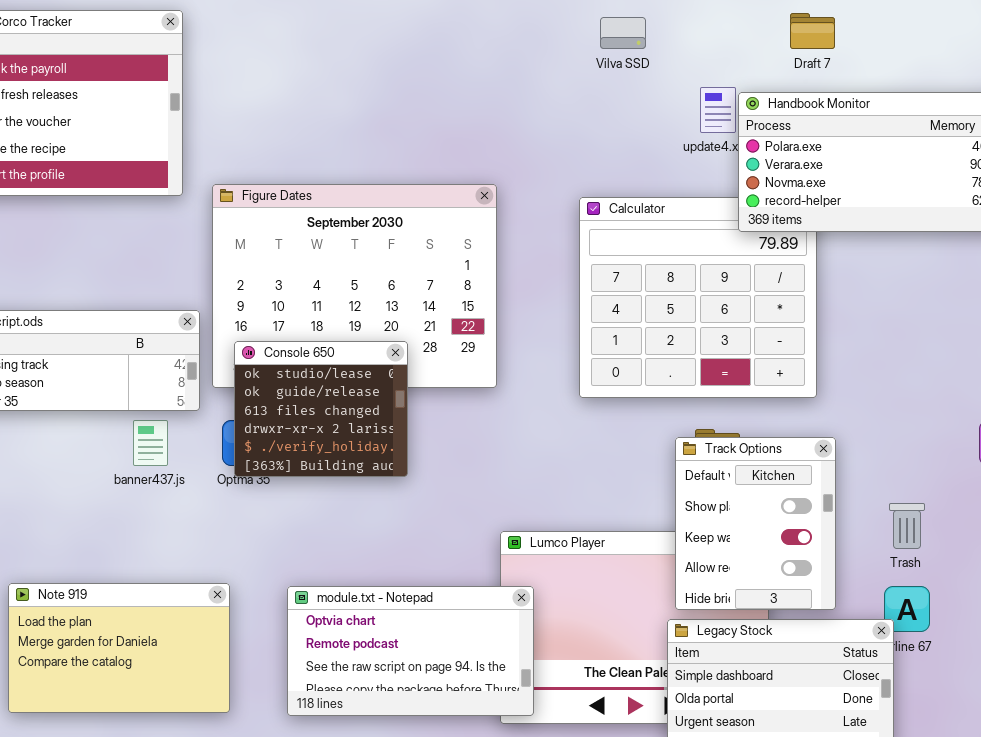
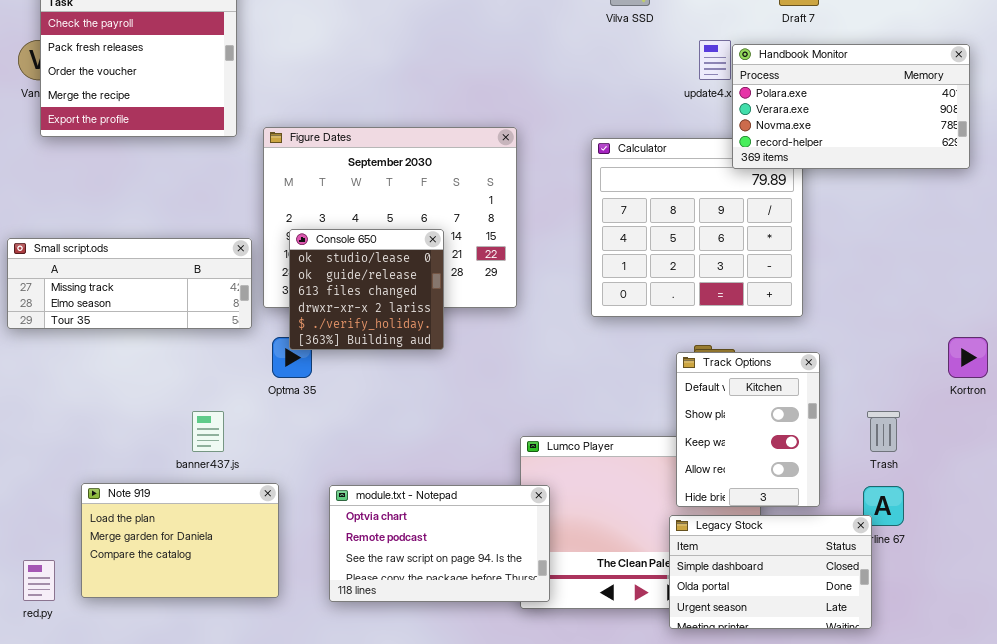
Console 650: [234,341,408,477] -> [289,229,444,350], moved
banner437.js: [133,420,168,466] -> [192,411,224,452], moved

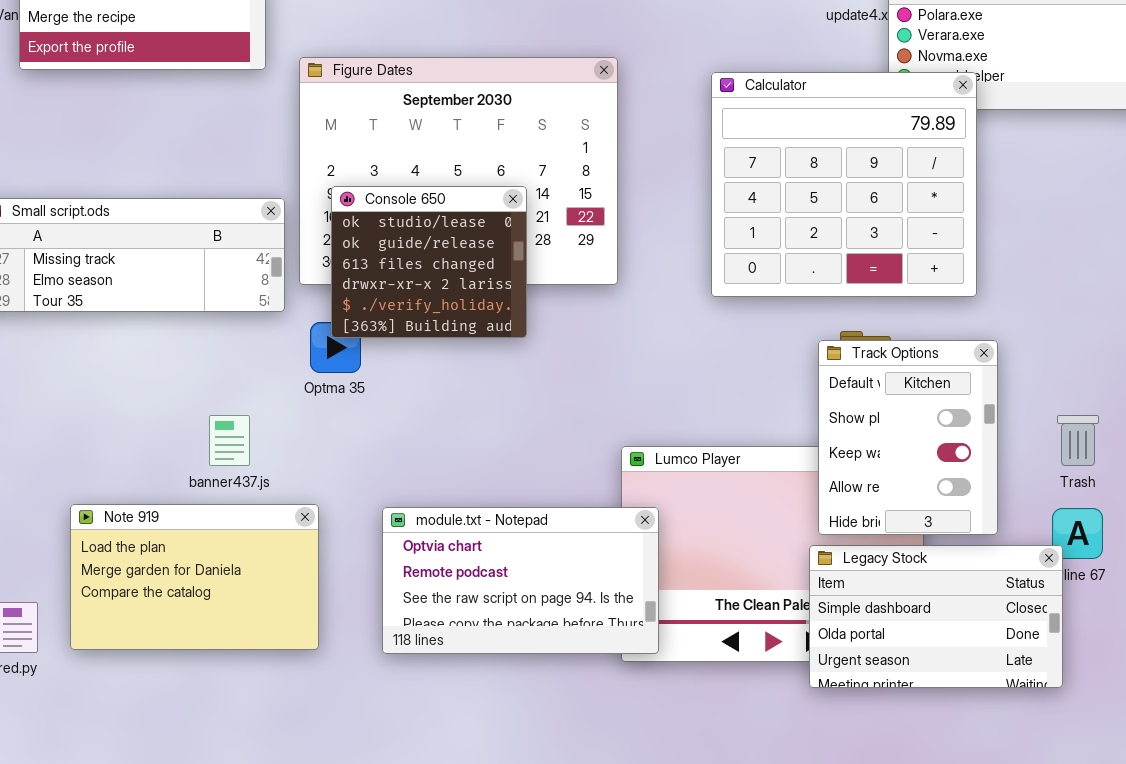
Calculator: [591,138,803,317] -> [711,72,977,297], raised

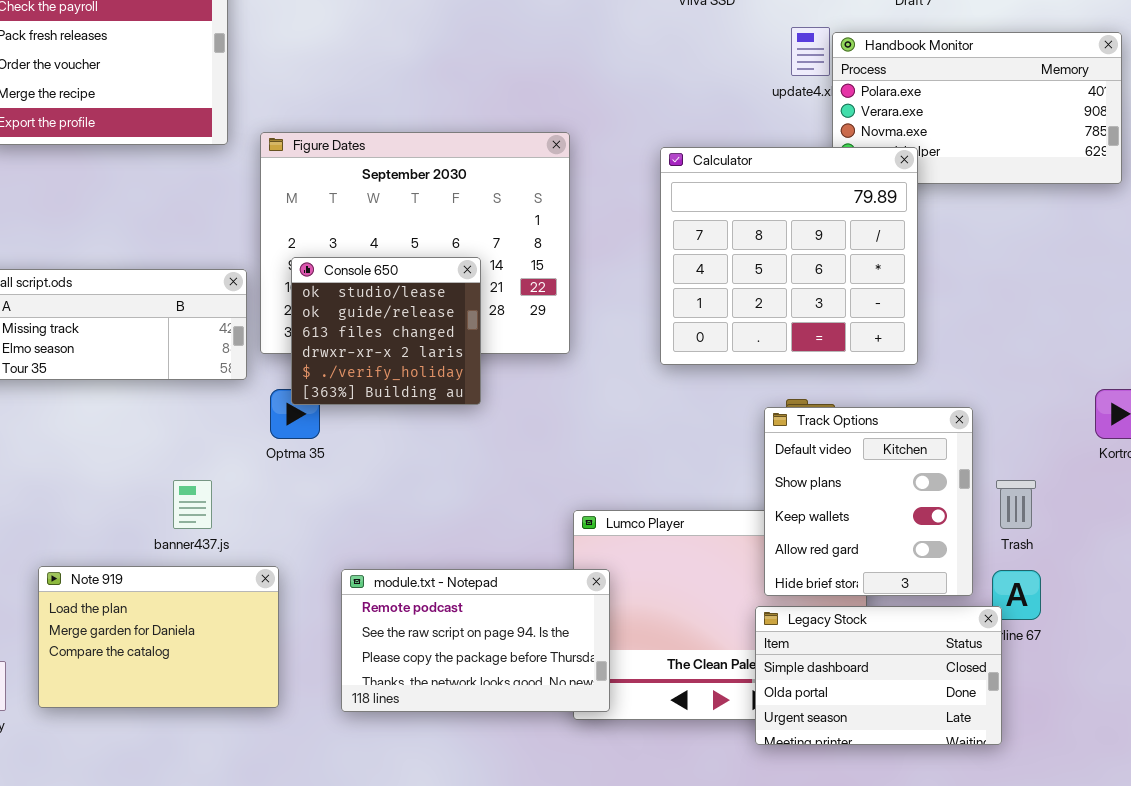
Track Options: [818,340,998,535] -> [764,407,973,596], resized
module.txt - Notepad: [382,507,659,654] -> [341,569,610,712], scrolled down 1 row

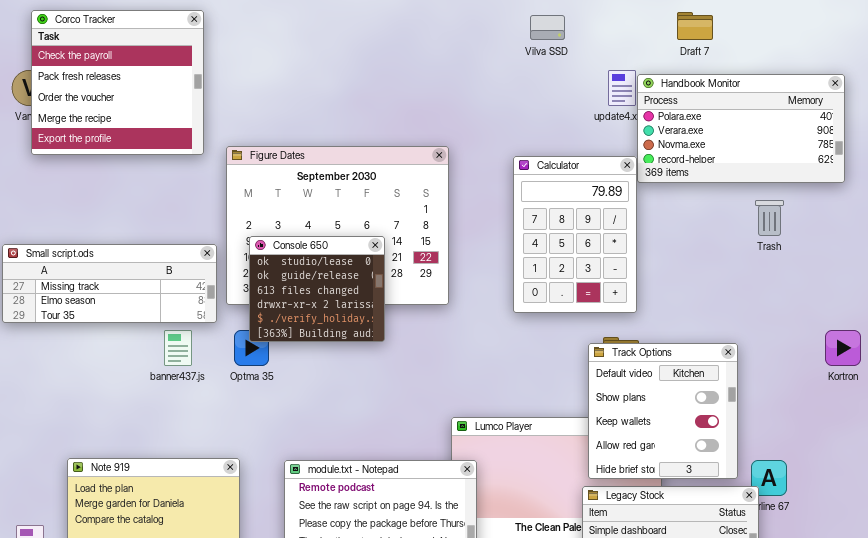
Calculator: [660,147,918,365] -> [513,156,637,313], resized
banner437.js: [173,480,212,529] -> [164,330,192,366], moved
Trash: [996,480,1036,529] -> [755,200,784,236], moved

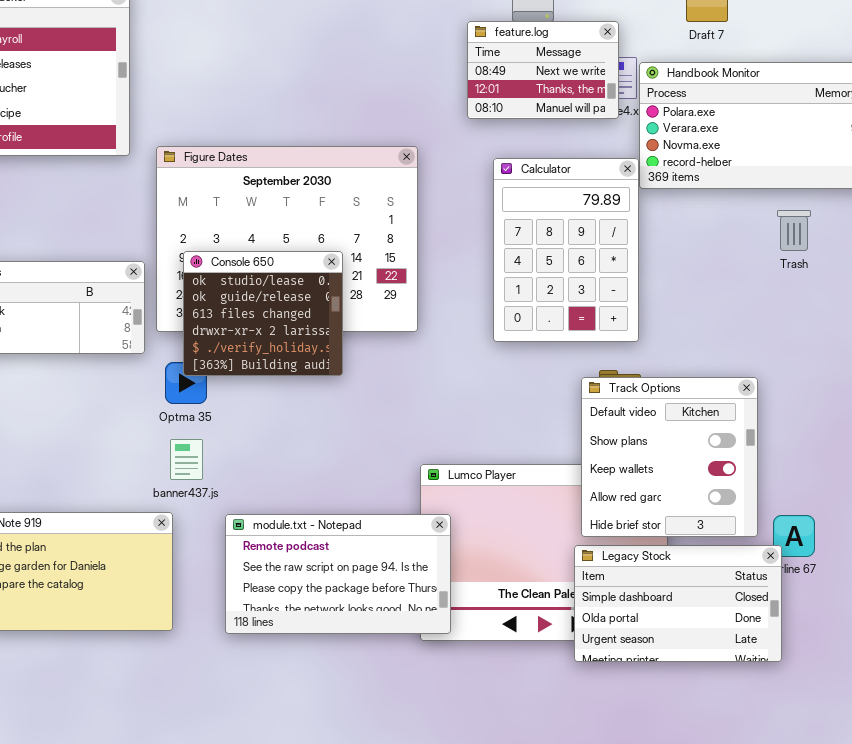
feature.log: none -> [467,21,619,119], opened
banner437.js: [164,330,192,366] -> [170,439,203,480], moved

